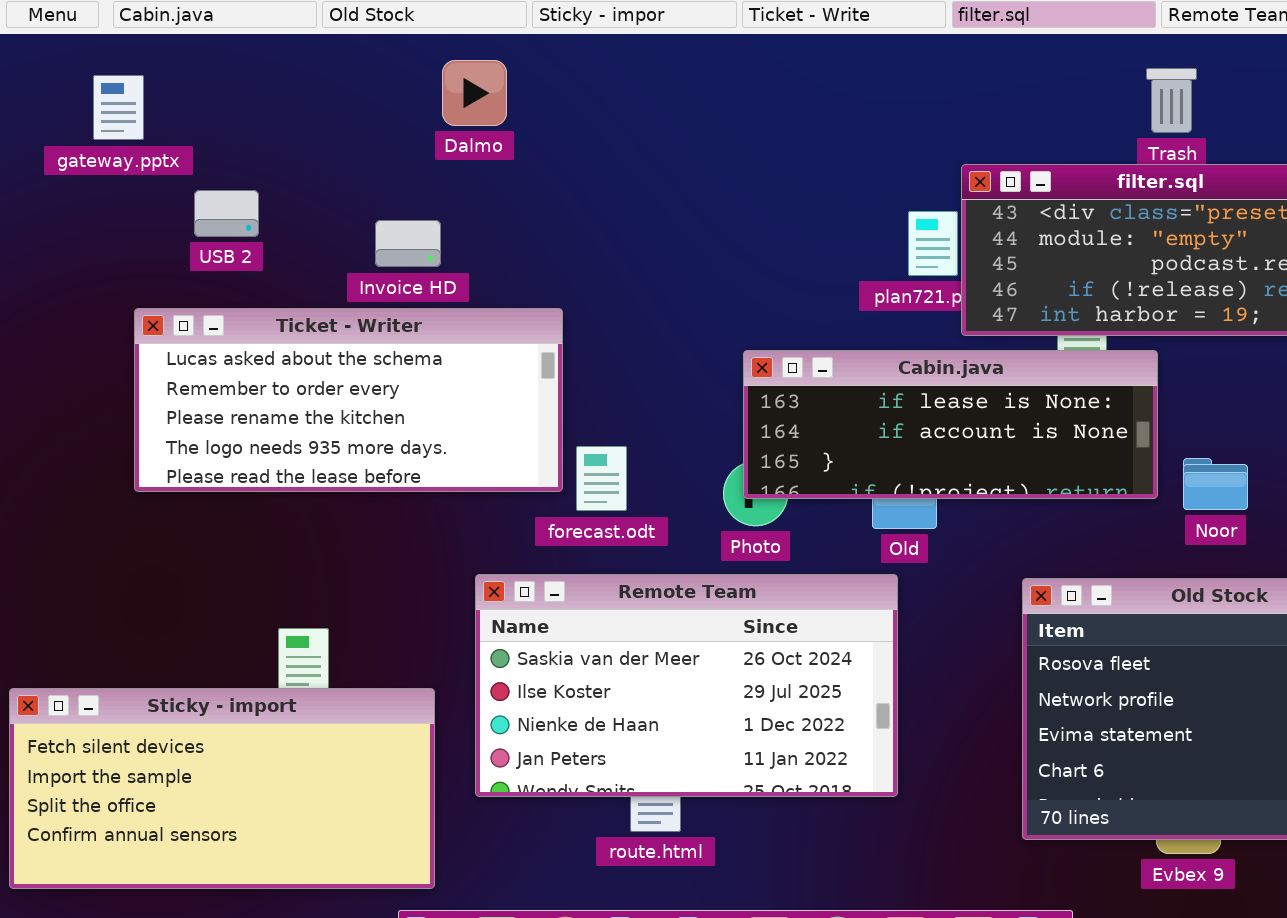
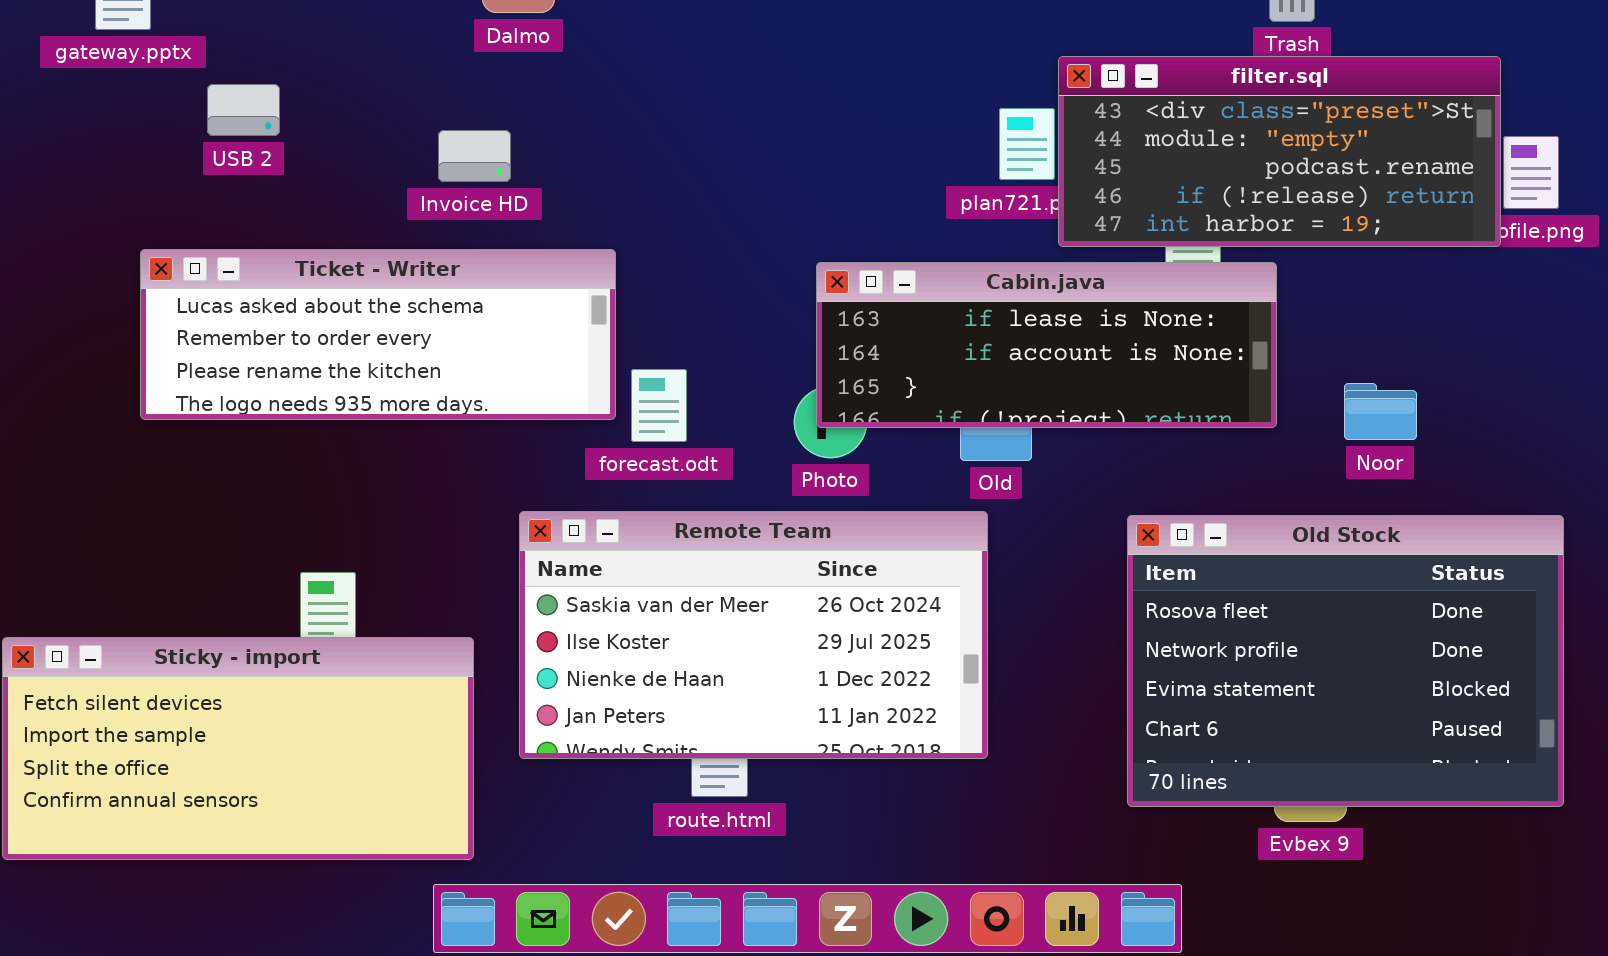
Invoice HD: [375,220,441,267] -> [438,130,511,182], moved
Ticket - Writer: [134,308,563,492] -> [140,249,616,420], resized
Noor: [1183,458,1248,510] -> [1344,383,1417,440], moved

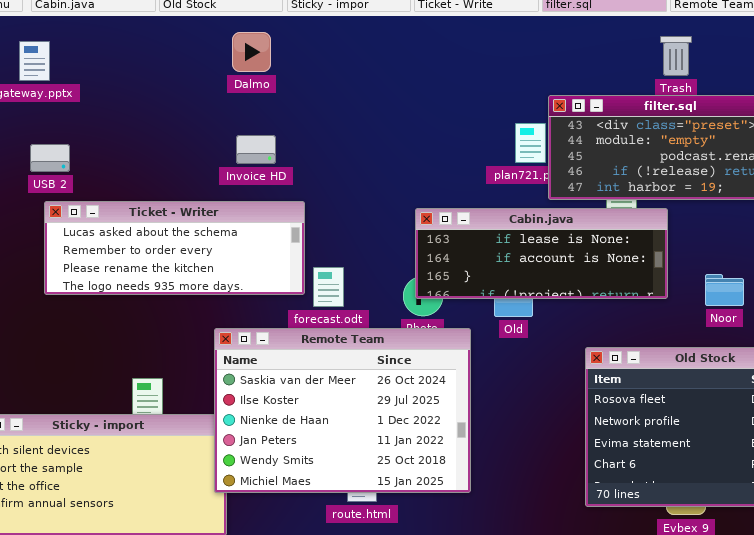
USB 2: [207,84,280,136] -> [30,144,70,172], moved
Invoice HD: [438,130,511,182] -> [236,135,276,164], moved
Remote Team: [519,511,988,759] -> [214,328,471,493], moved, resized

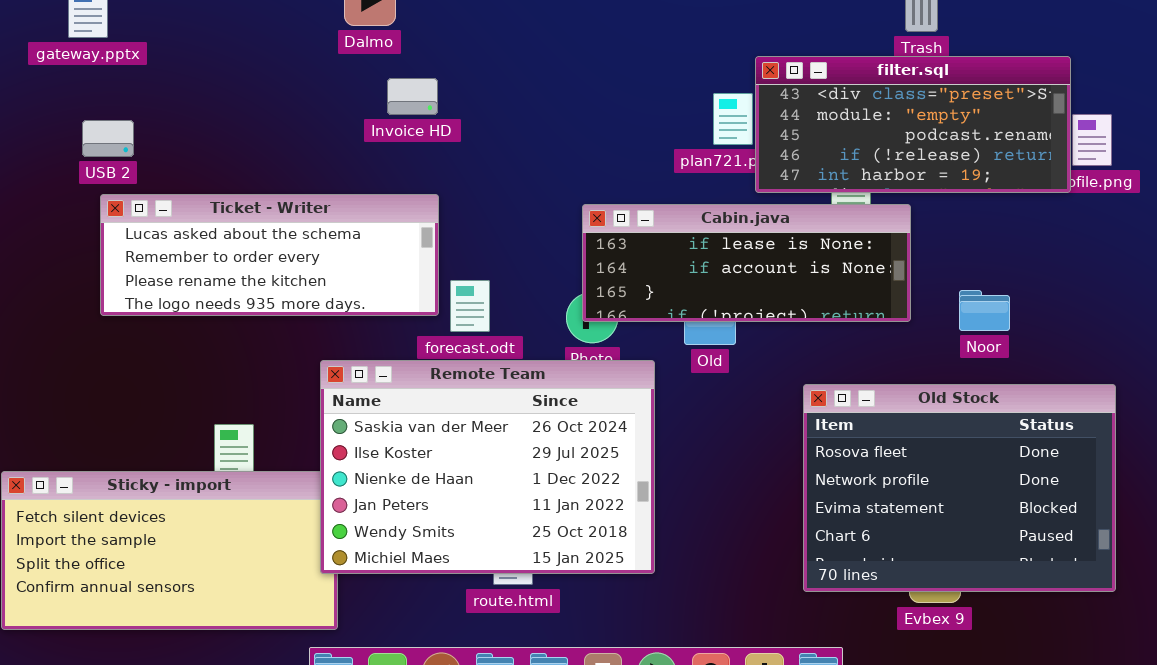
Invoice HD: [236,135,276,164] -> [387,78,438,115], moved

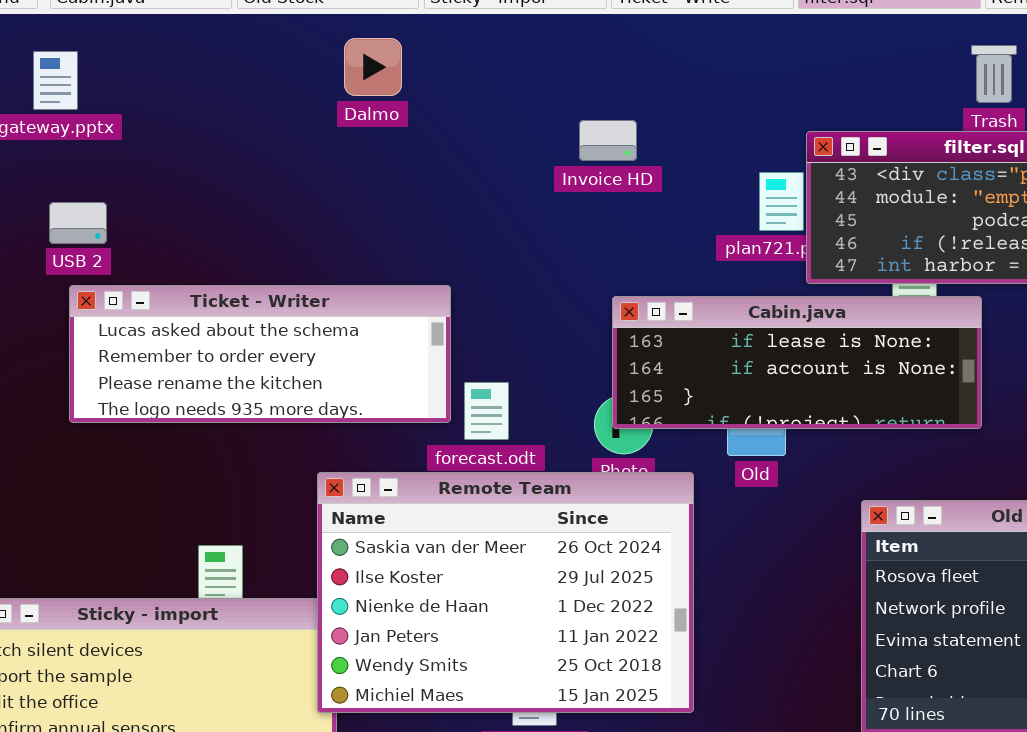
Invoice HD: [387,78,438,115] -> [579,120,637,161], moved

